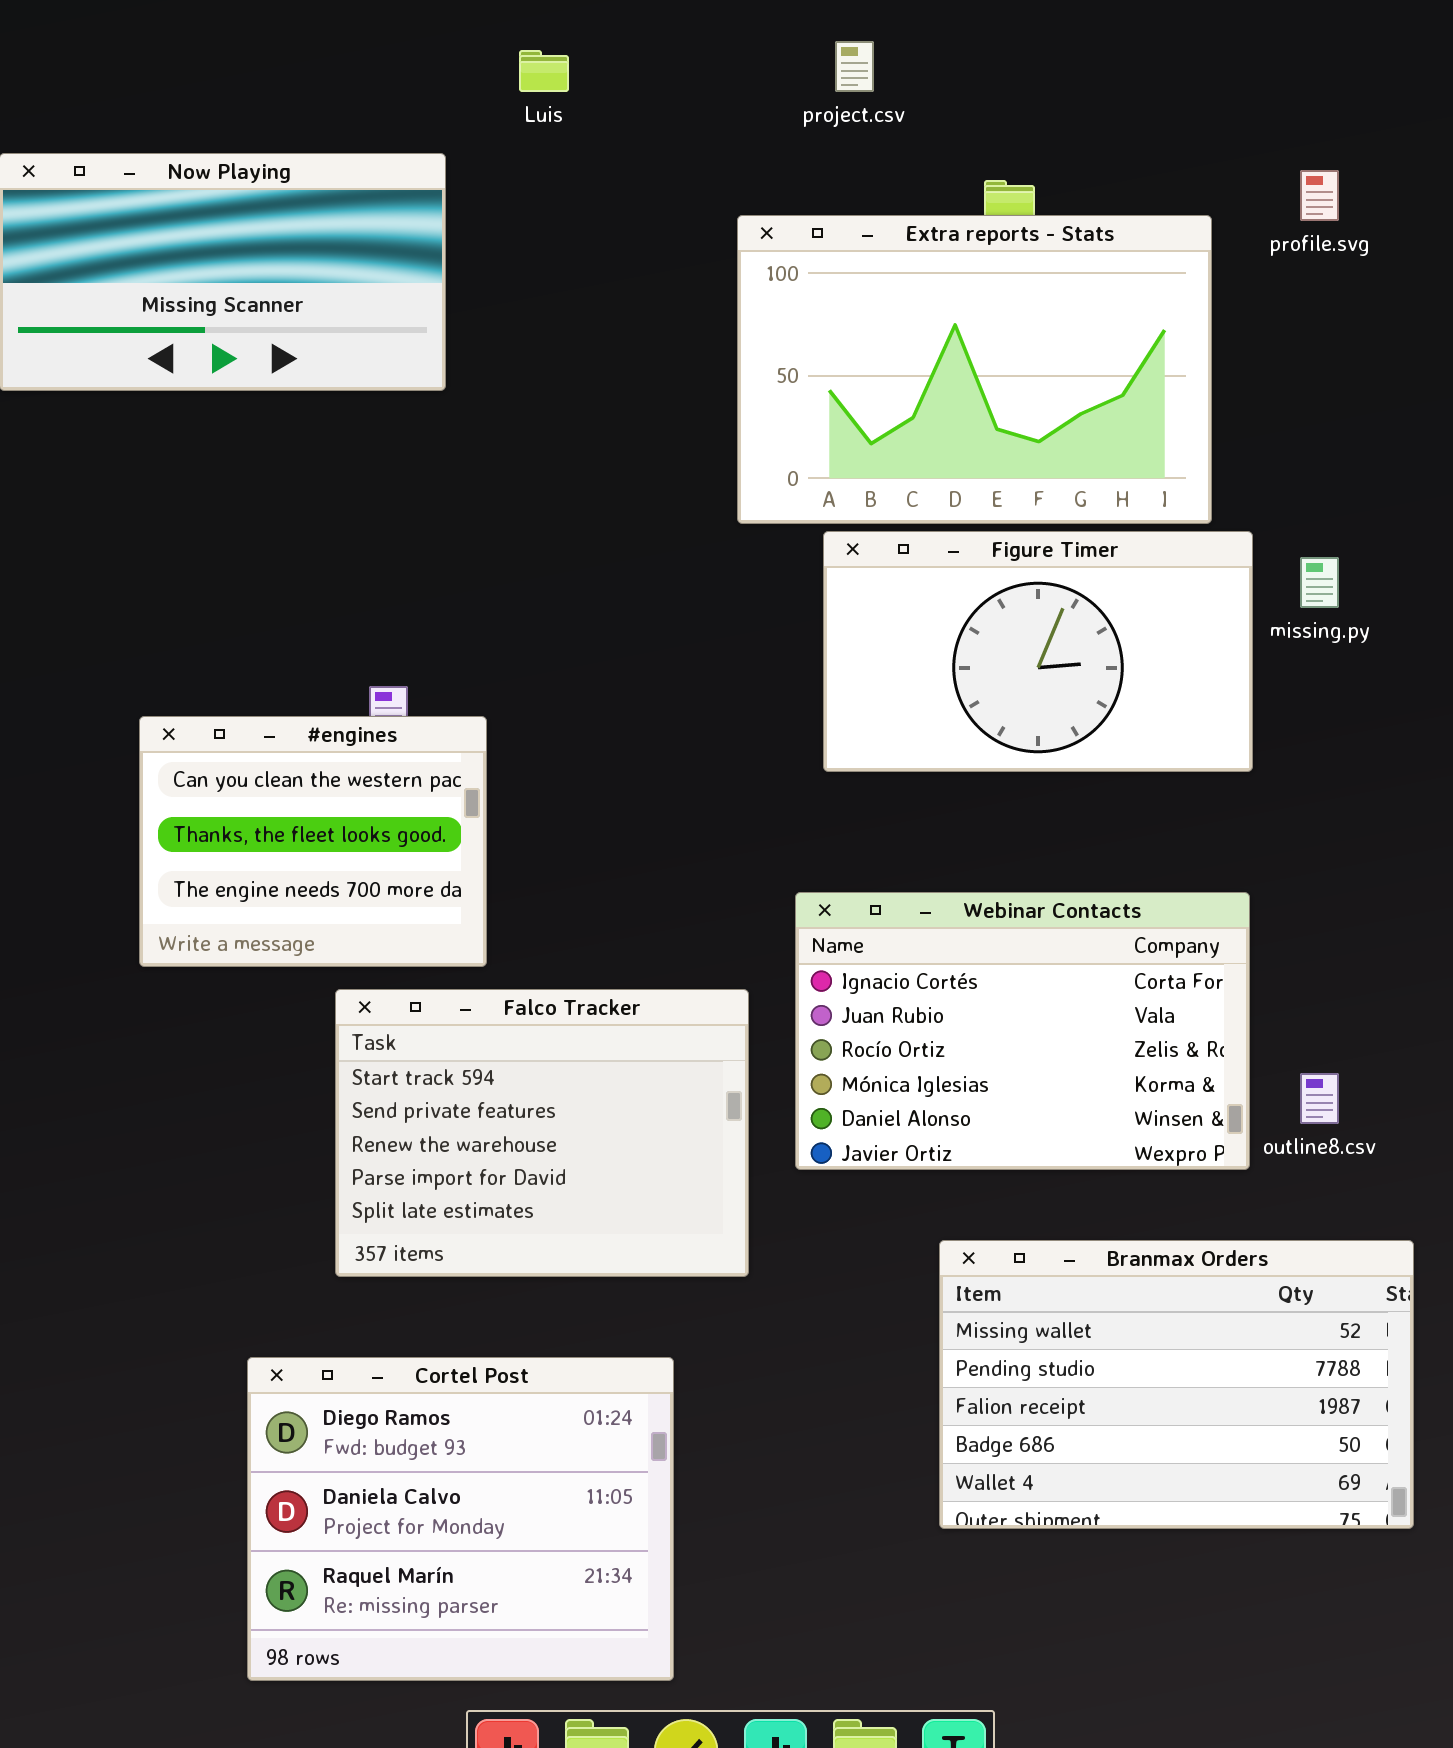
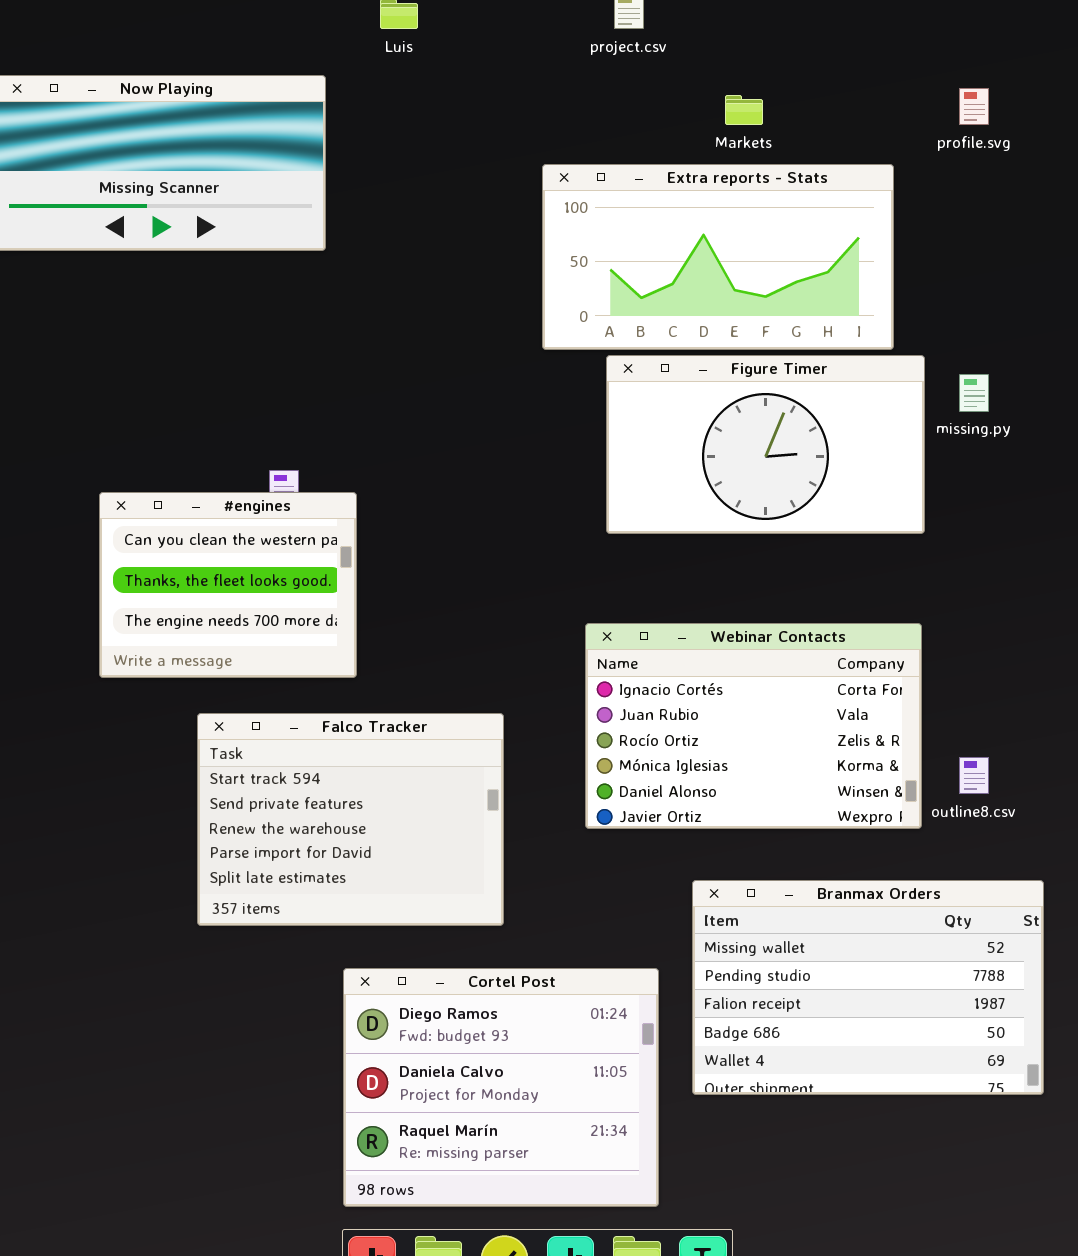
Extra reports - Stats: [737,215,1212,524] -> [542,164,894,350], resized
Falco Tracker: [335,989,749,1277] -> [197,713,504,926], moved
Cortel Post: [247,1357,674,1681] -> [343,968,659,1207], moved

